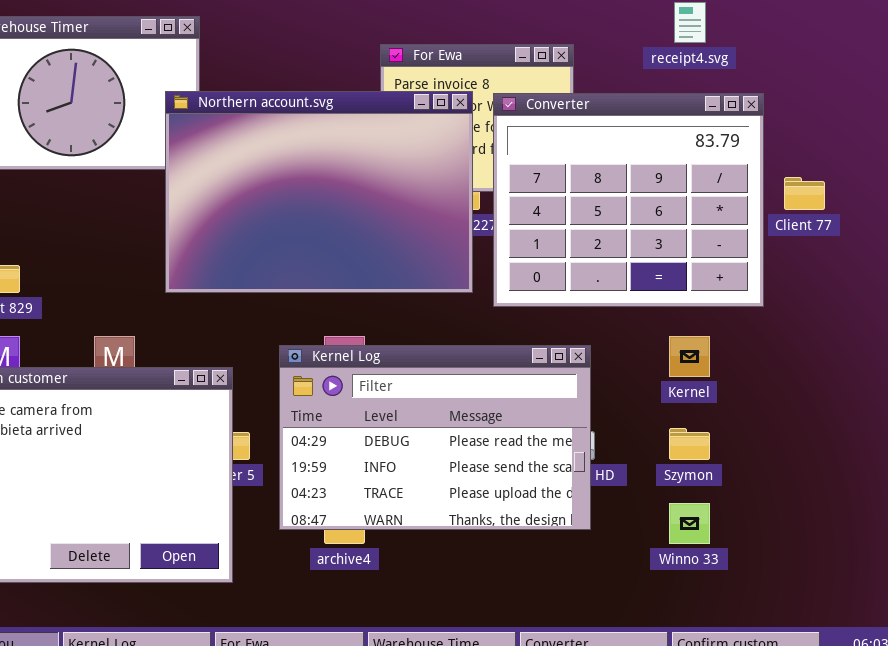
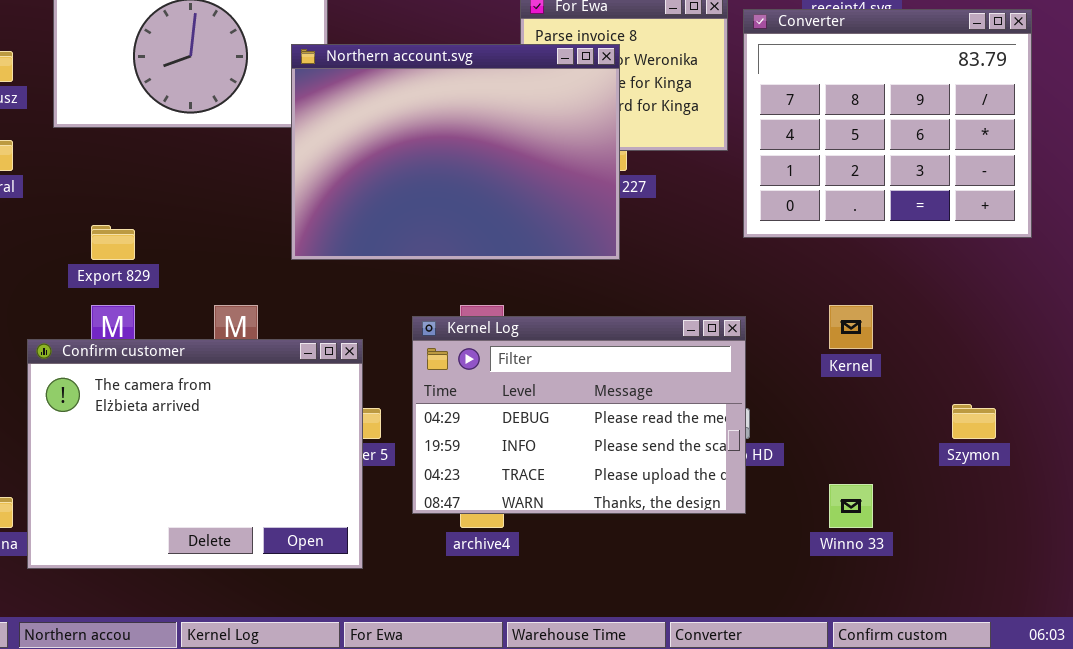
Converter: [493,93,764,307] -> [743,9,1032,238], moved
Szymon: [669,428,710,460] -> [952,404,996,439], moved

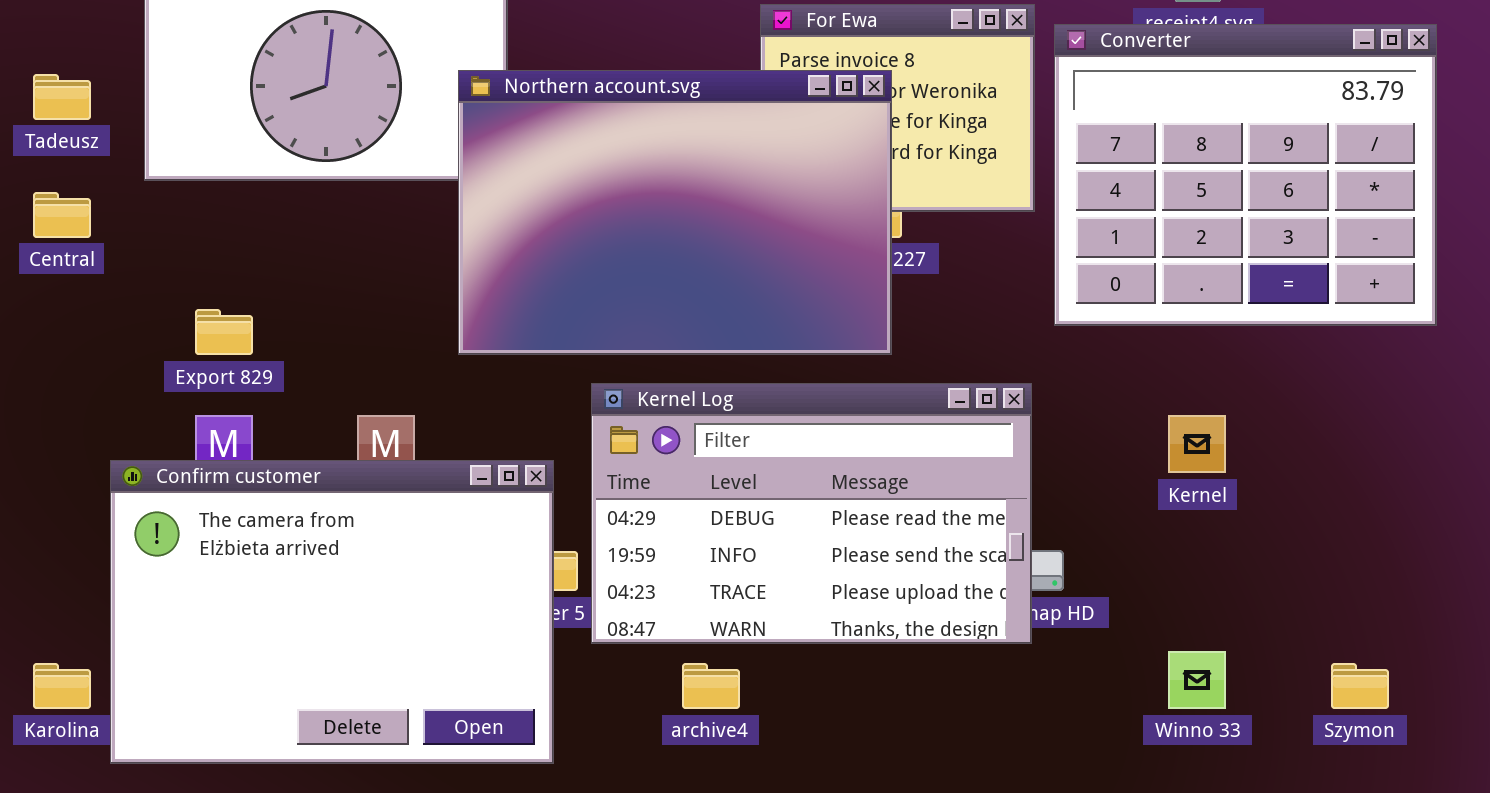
Kernel Log: [412,316,746,514] -> [591,383,1032,644], moved
Szymon: [952,404,996,439] -> [1331,663,1389,709], moved

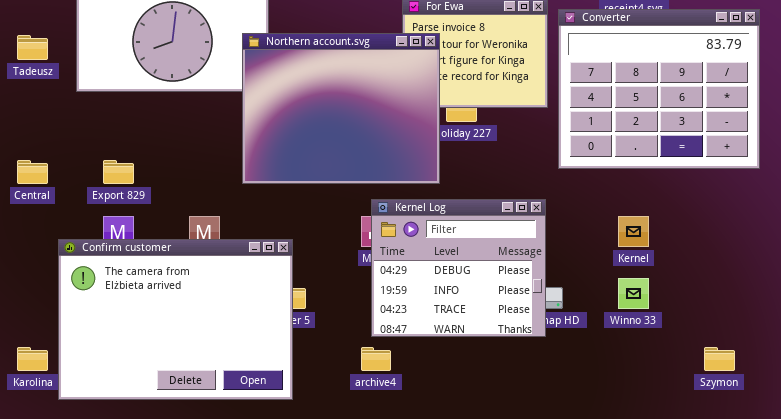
Northern account.svg: [458,70,892,355] -> [242,33,440,184], resized
Central: [33,192,91,238] -> [17,160,48,184], moved
Kernel Log: [591,383,1032,644] -> [371,199,546,337], resized
Winno 33: [1168,651,1226,709] -> [618,278,649,309], moved

